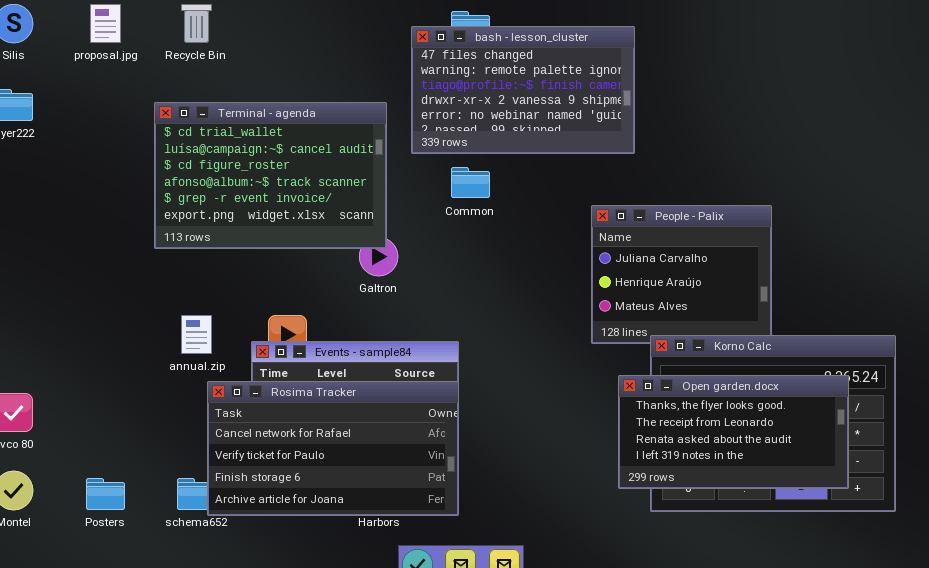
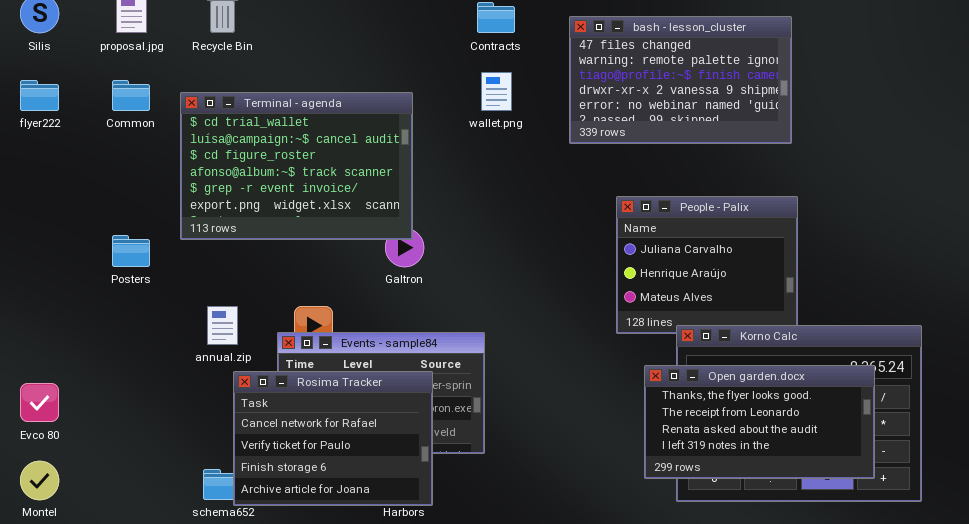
bash - lesson_cluster: [411,26,635,154] -> [569,16,792,144], moved
Common: [451,167,490,198] -> [112,80,150,111], moved
Rosima Tracker: [207,381,459,516] -> [233,371,433,506], resized
Posters: [86,478,125,510] -> [112,235,150,267], moved

